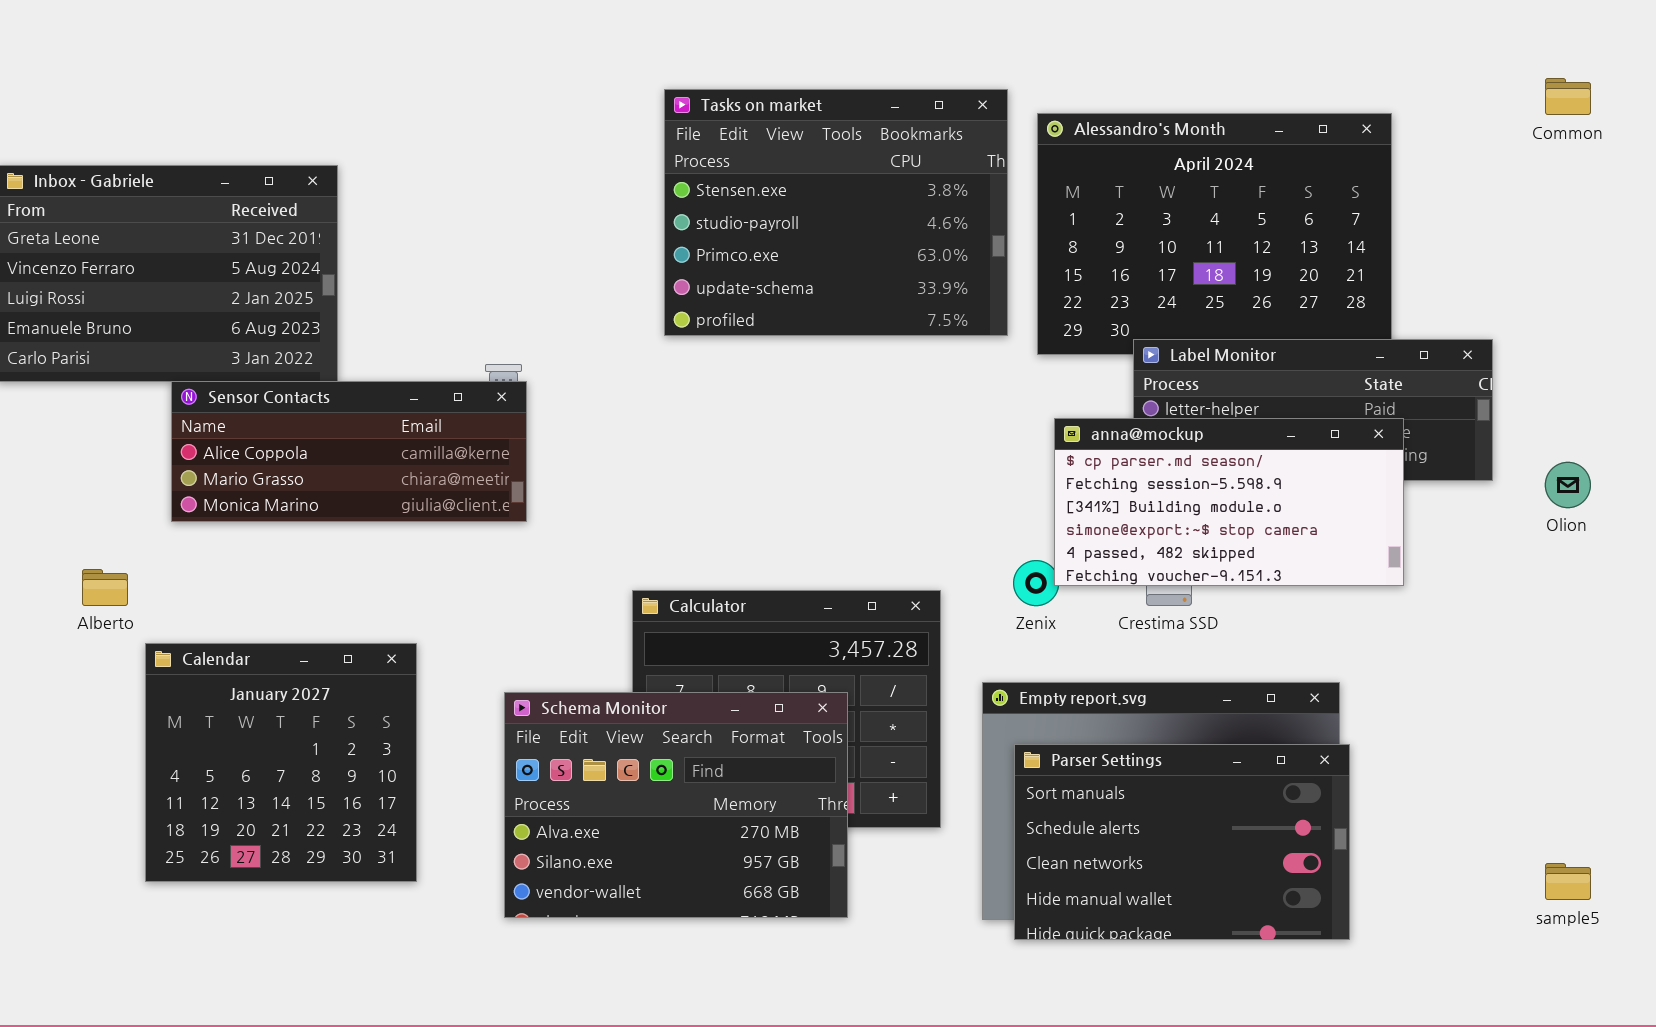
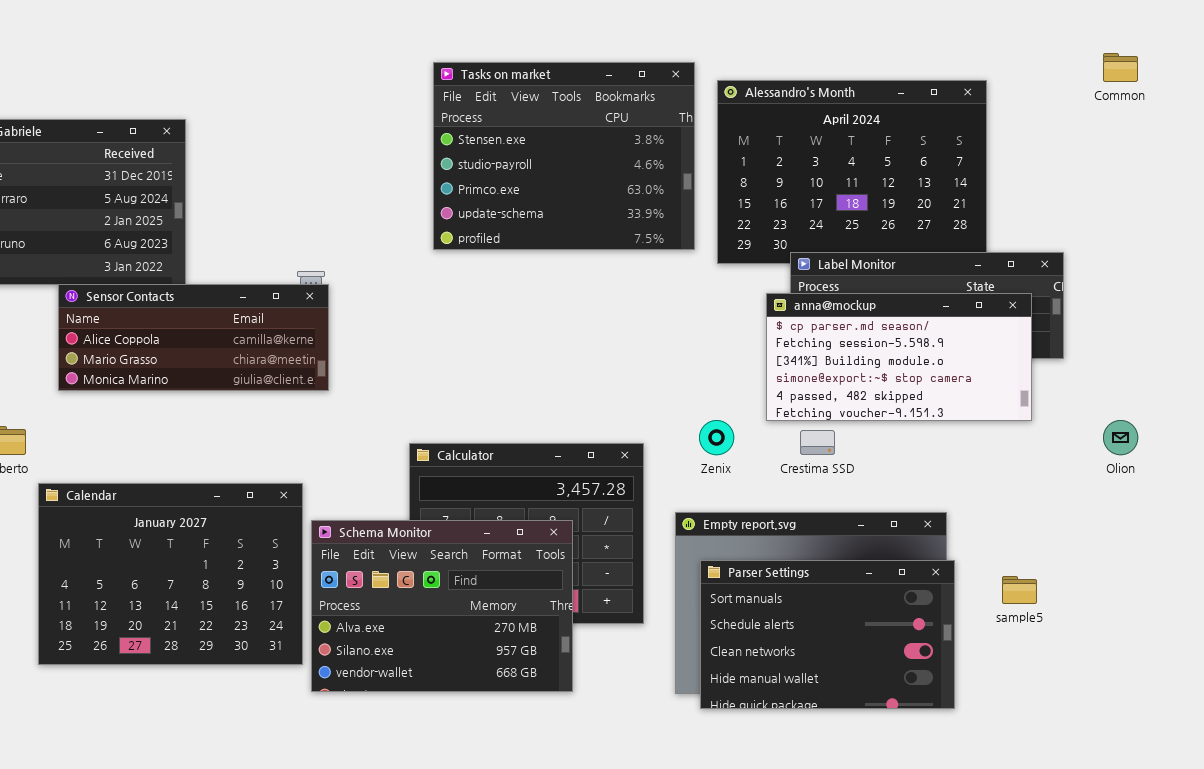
anna@mockup: [1054,418,1404,586] -> [766,293,1032,421], moved
Olion: [1545,462,1591,508] -> [1103,420,1138,455], moved
Calendar: [145,643,417,882] -> [38,483,303,665], resized
sample5: [1545,863,1591,900] -> [1002,576,1037,604], moved

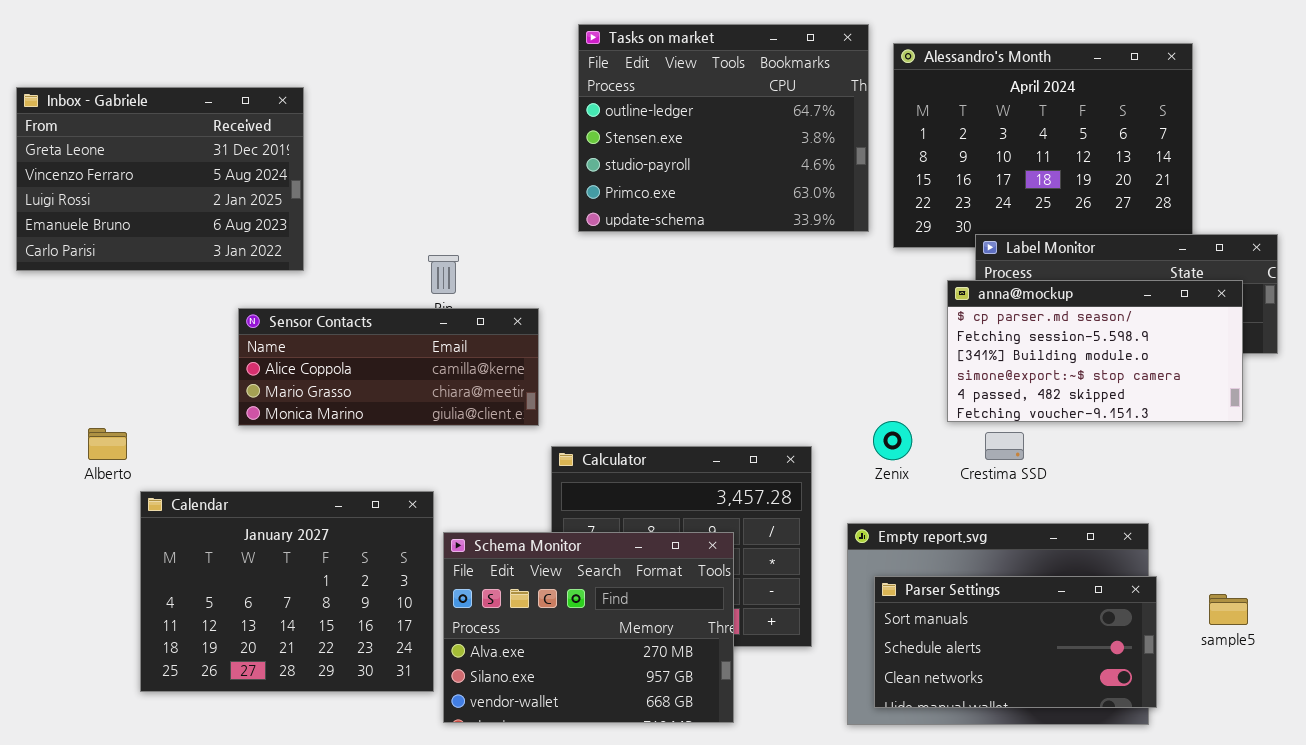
Tasks on market: [433,62,695,250] -> [578,24,869,232], scrolled up 1 row
Sensor Contacts: [58,284,329,391] -> [238,308,539,426], moved
Parser Settings: [700,560,955,709] -> [874,576,1157,708], resized

